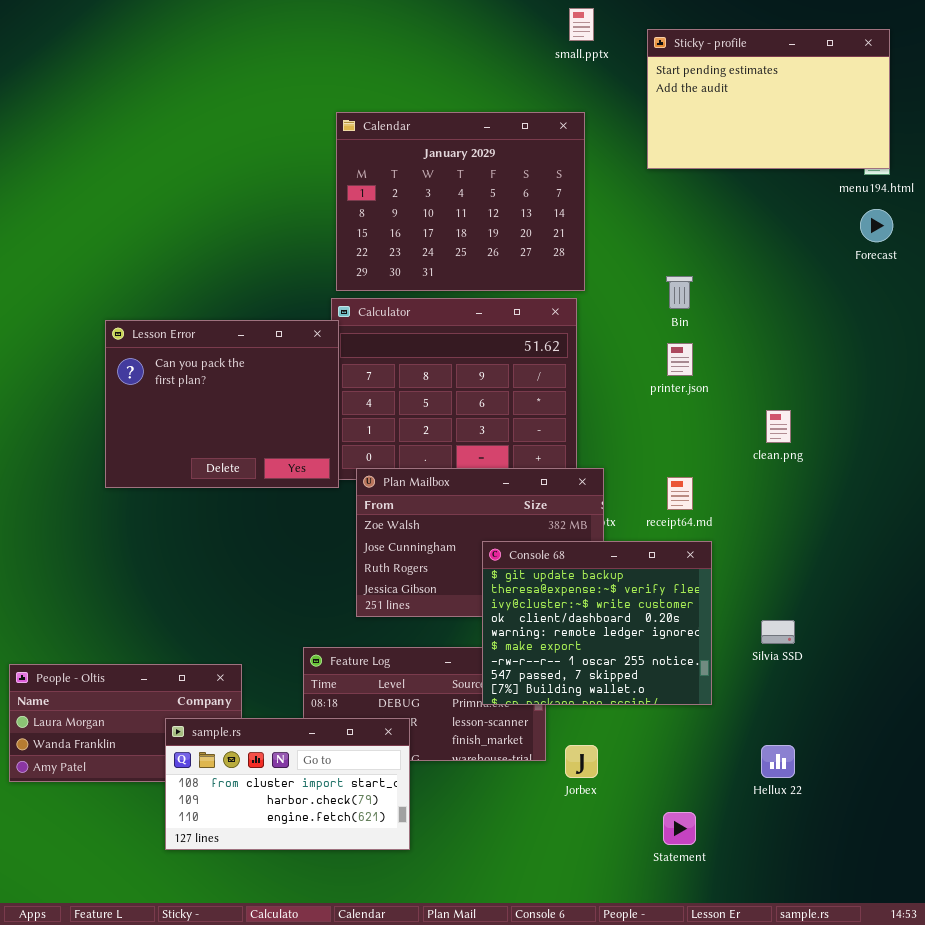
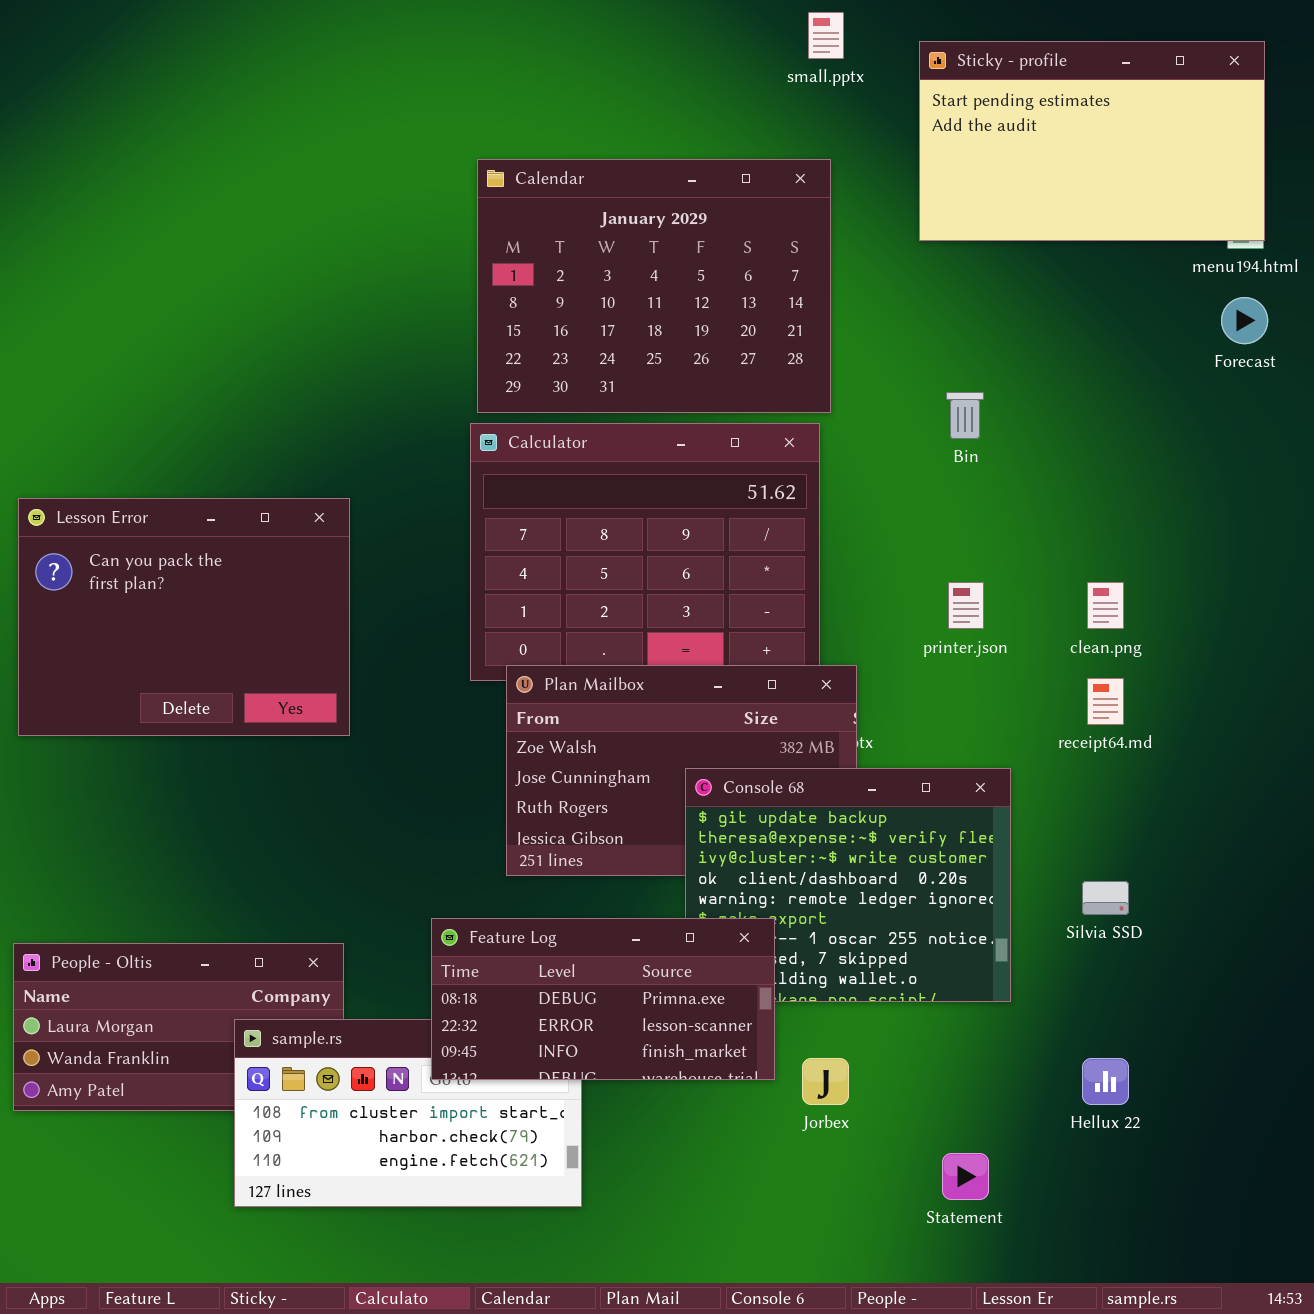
Lesson Error: [105,320,339,488] -> [18,498,350,736], moved
printer.json: [667,343,693,376] -> [948,582,984,629], moved
receipt64.md: [667,477,693,510] -> [1087,678,1124,725], moved
Feature Log: [303,647,546,761] -> [431,918,775,1080], raised

